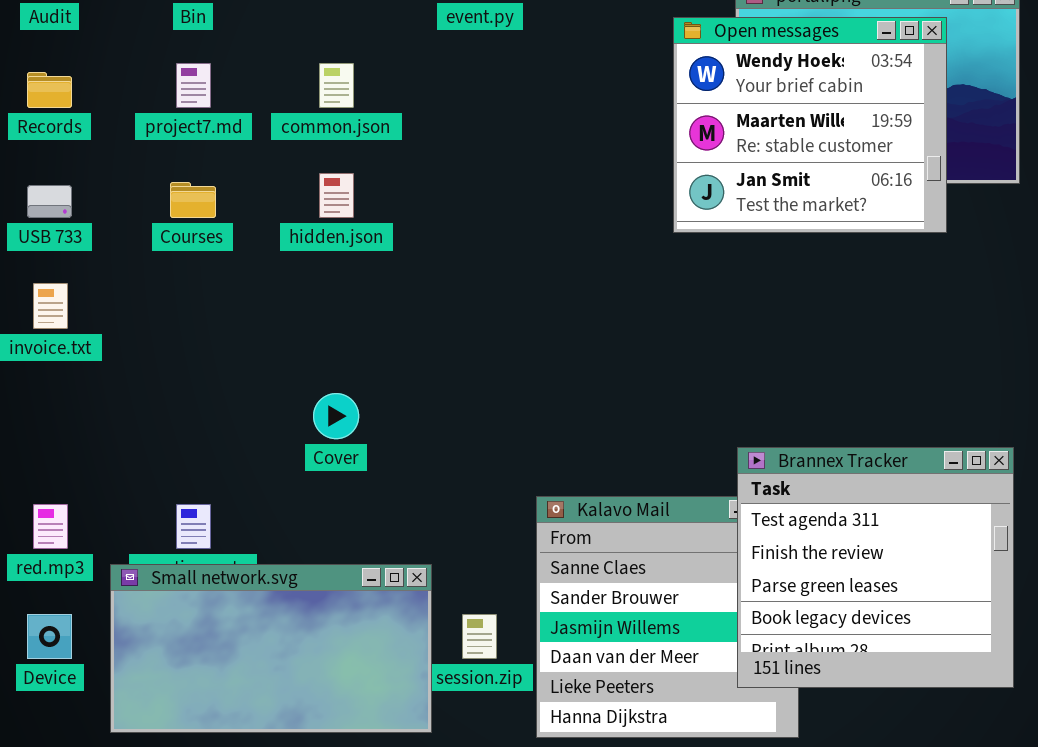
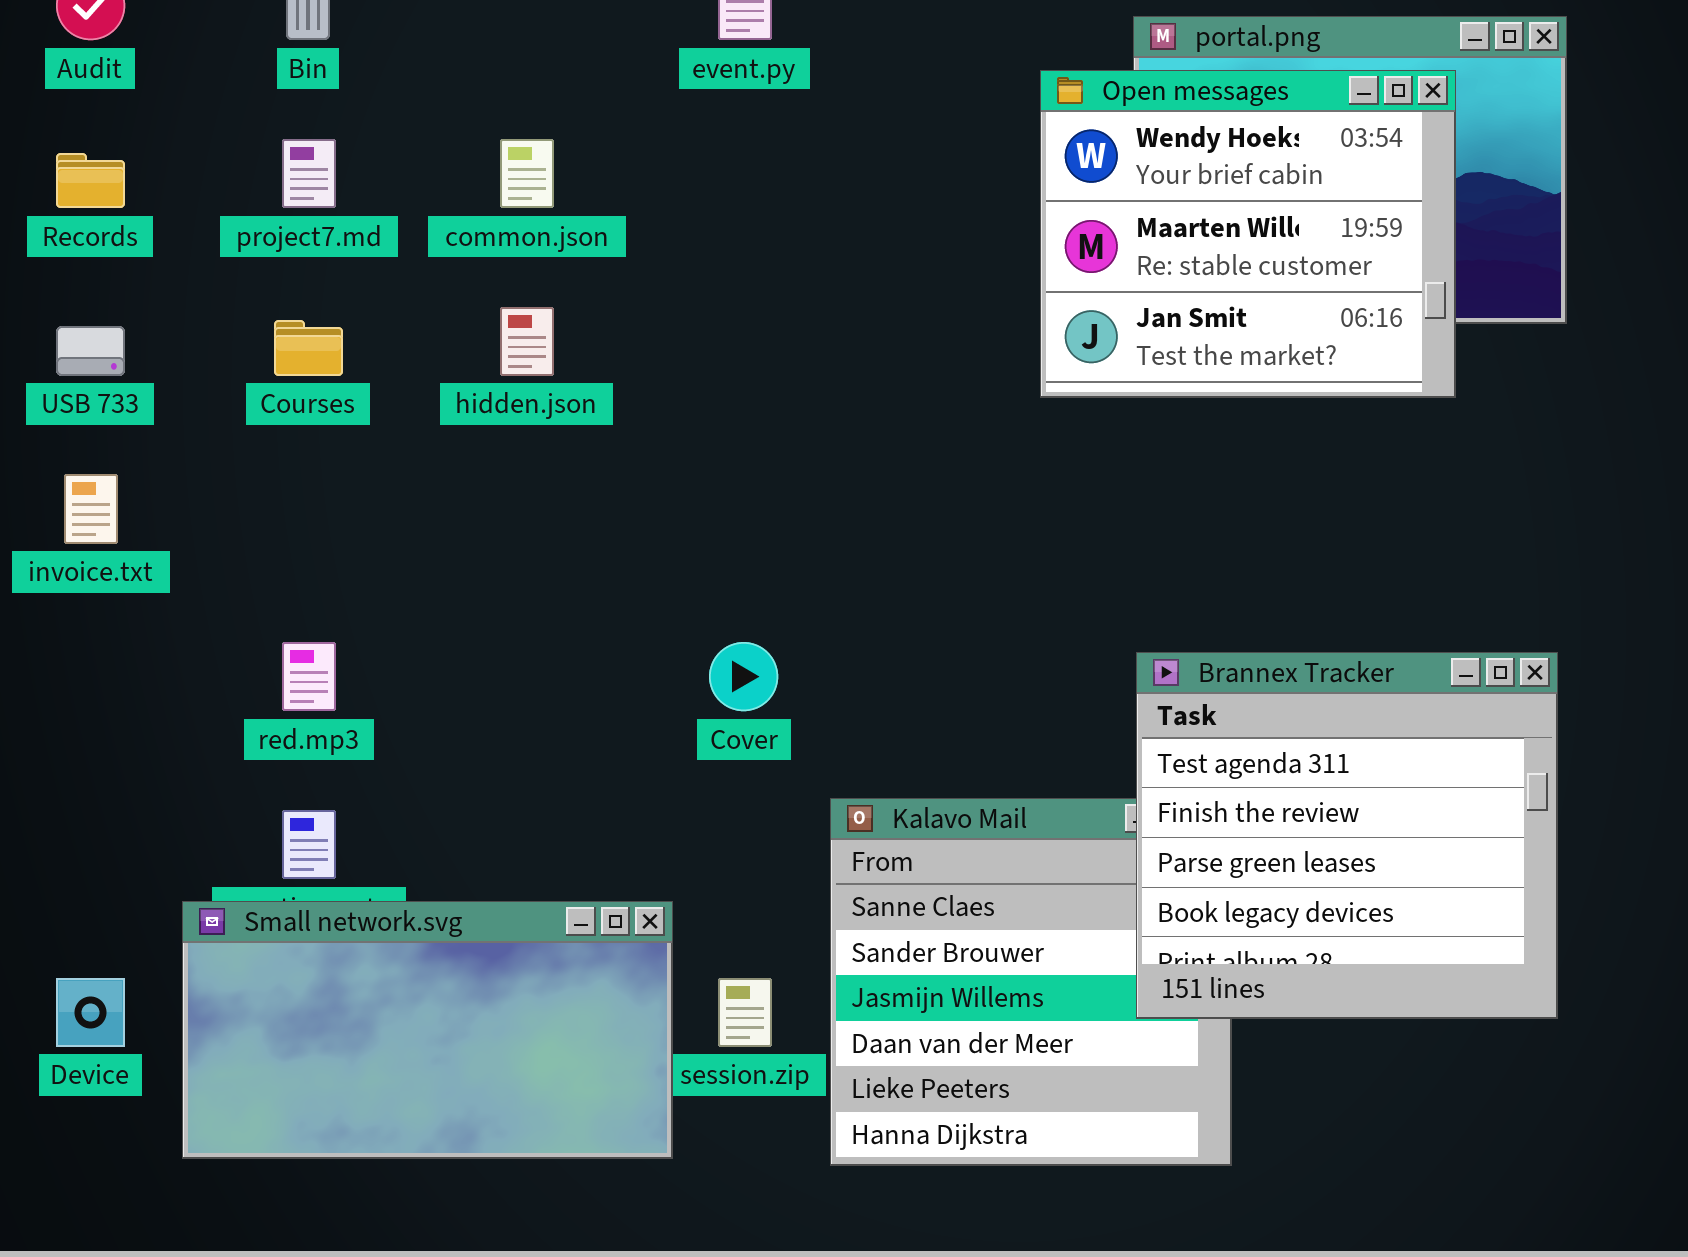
Cover: [313,393,359,439] -> [709,642,778,711], moved
Brannex Tracker: [737,447,1014,688] -> [1136,652,1558,1019], moved
red.mp3: [33,504,68,549] -> [282,642,336,711], moved

